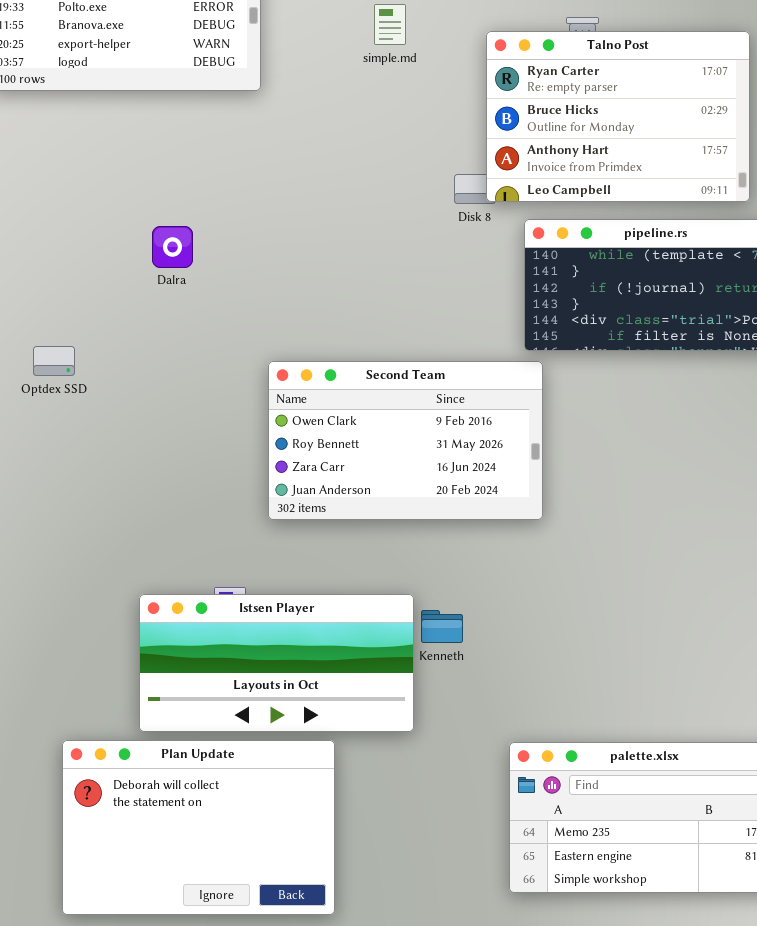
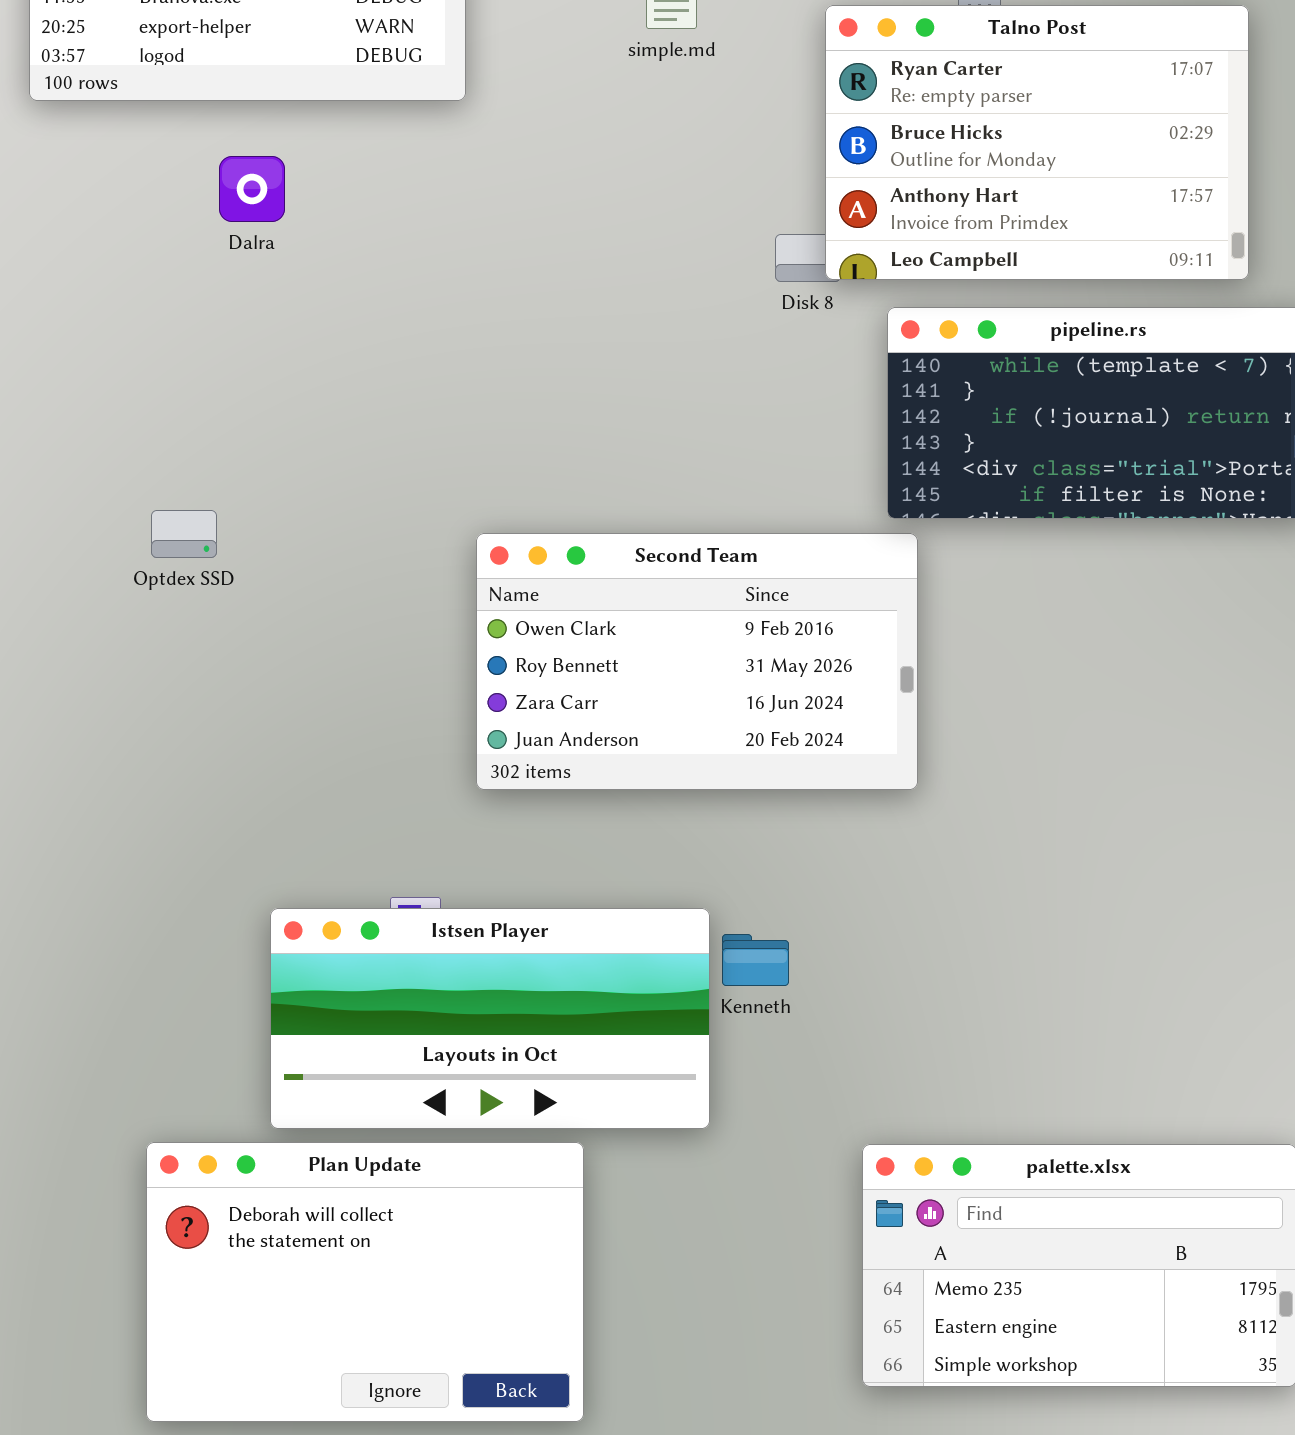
Dalra: [152,226,193,268] -> [219,156,285,222], moved
Optdex SSD: [33,346,75,376] -> [151,510,217,558], moved

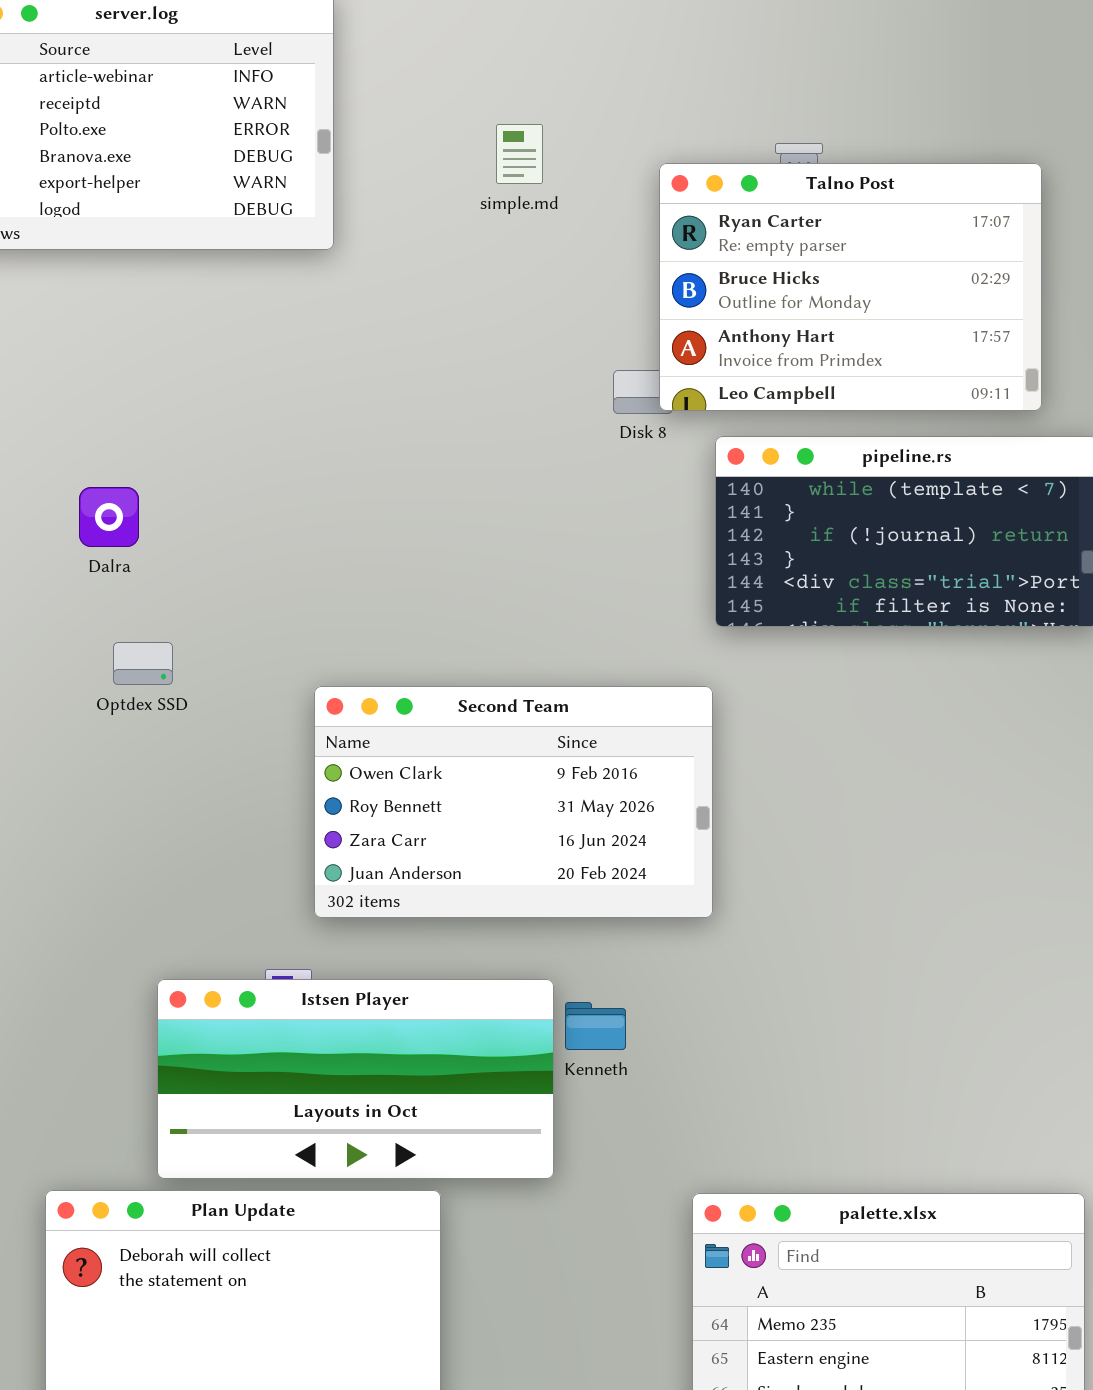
Dalra: [219,156,285,222] -> [79,487,139,547], moved
Optdex SSD: [151,510,217,558] -> [113,642,173,685], moved
Second Team: [476,533,918,790] -> [314,686,713,918], moved

